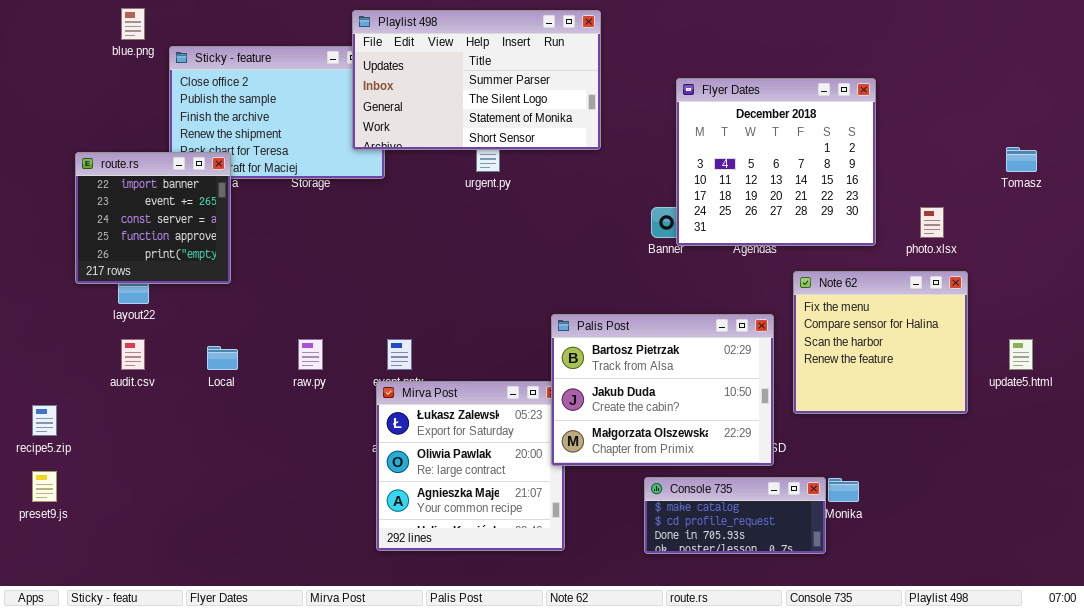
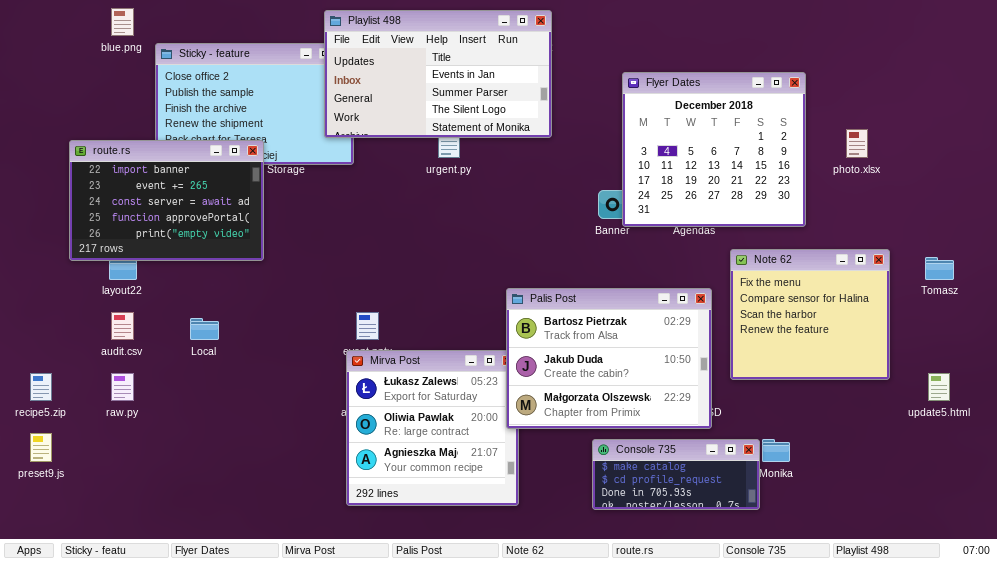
Playlist 498: [352,10,601,150] -> [324,10,552,138], scrolled up 1 row
Tomasz: [1006,147,1037,172] -> [925,257,954,280], moved
route.rs: [75,152,231,284] -> [69,140,264,261], resized
photo.xlsx: [920,207,944,238] -> [846,129,868,158], moved
raw.py: [298,339,323,370] -> [111,373,134,401], moved
update5.html: [1009,339,1033,370] -> [928,373,950,401], moved

